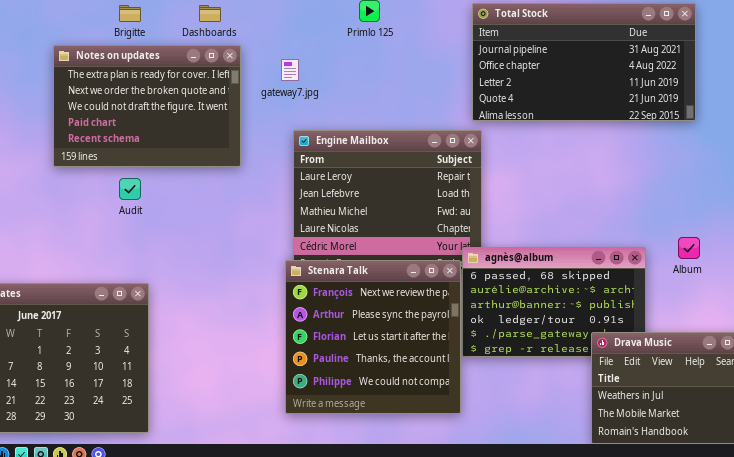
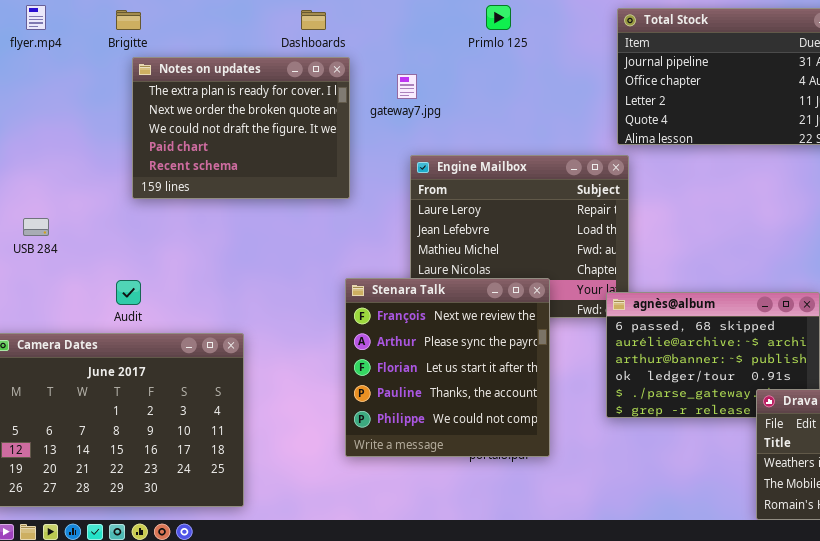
Brigitte: [119,5,141,22] -> [116,10,141,30], moved
Audit: [119,178,141,200] -> [116,280,141,305], moved
Stenara Talk: [285,260,461,414] -> [345,278,550,457], moved

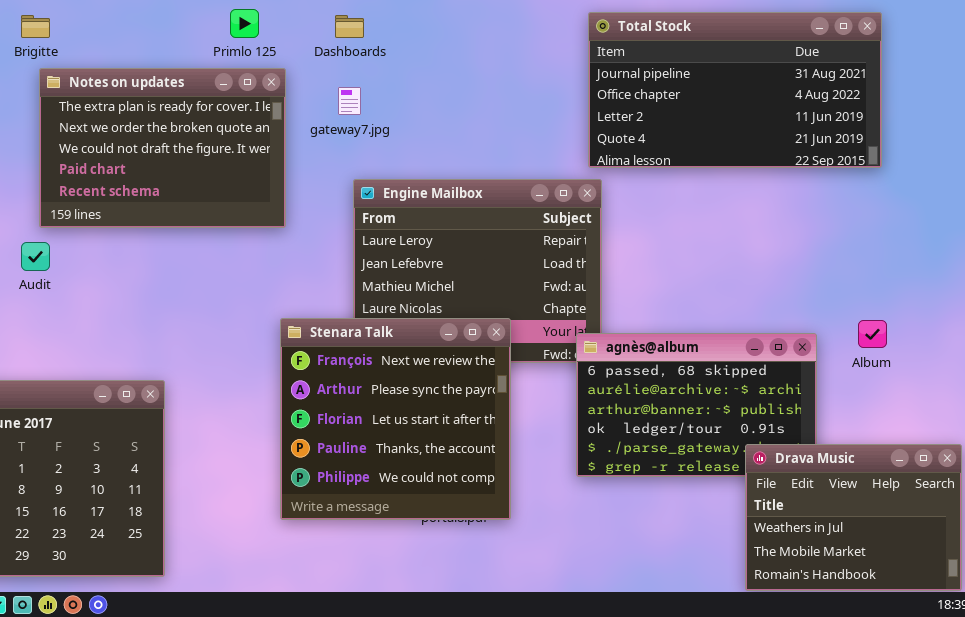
Primlo 125: [486,5,511,30] -> [230,9,259,38], moved
Dashboards: [301,10,326,30] -> [335,15,364,38], moved
Audit: [116,280,141,305] -> [21,242,50,271], moved

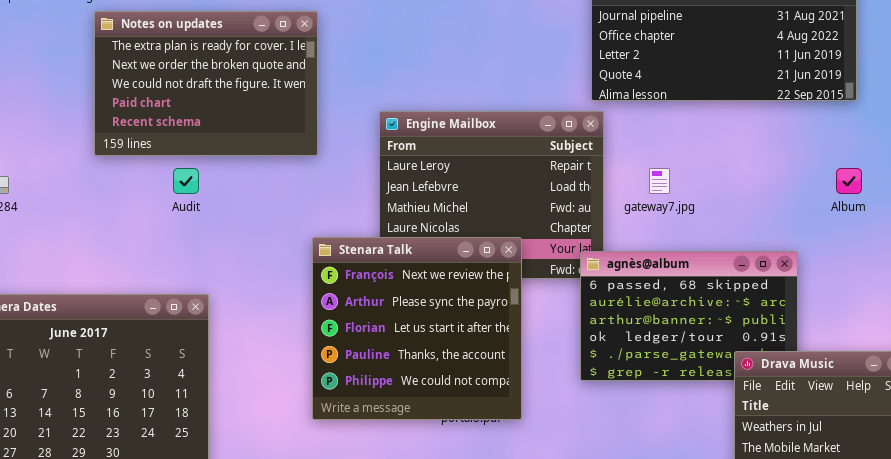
gateway7.jpg: [338,87,361,115] -> [649,168,670,194], moved
Audit: [21,242,50,271] -> [173,168,199,194], moved
Album: [858,320,887,348] -> [836,168,862,194], moved

